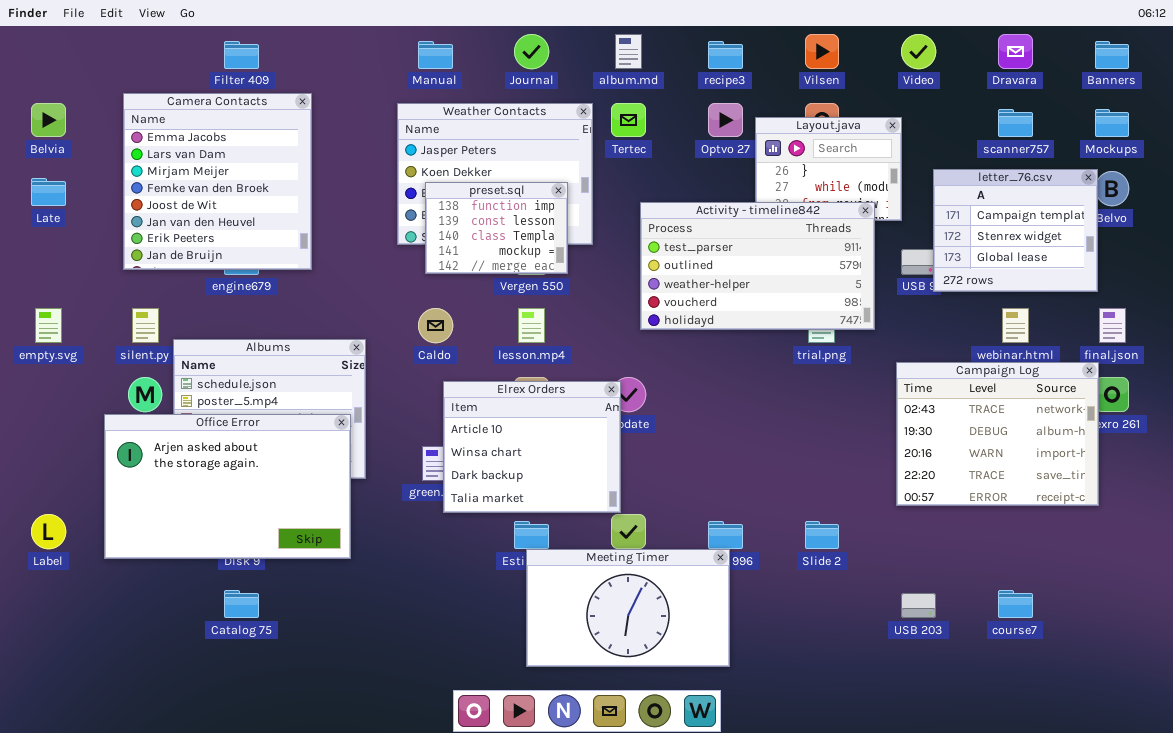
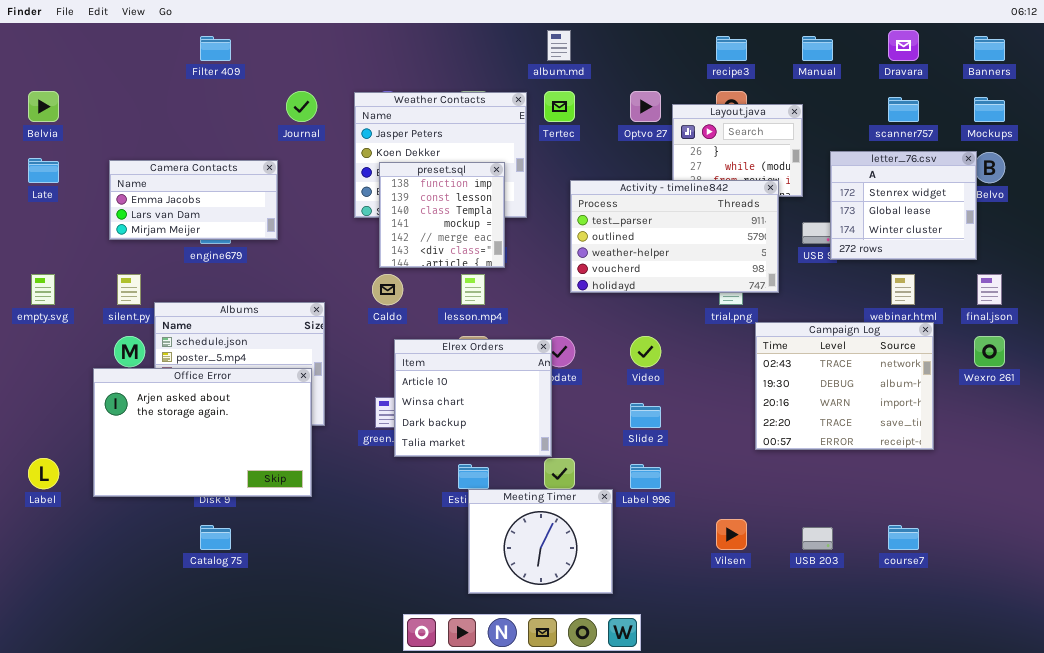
Journal: [514,34,549,69] -> [286,91,317,122], moved
Vilsen: [805,34,839,69] -> [716,519,747,550], moved
Video: [901,34,936,69] -> [630,336,661,367], moved
Manual: [418,41,453,69] -> [802,36,833,61], moved
recipe3: [708,41,743,69] -> [716,36,747,61], moved
Camera Contacts: [123,93,312,270] -> [109,160,278,240], resized
letter_76.csv: [933,169,1098,292] -> [830,151,977,260], scrolled down 1 row
preset.sql: [425,182,568,274] -> [379,162,505,268], resized
Campaign Log: [896,362,1099,506] -> [755,322,934,450], moved
Slide 2: [805,521,839,549] -> [630,403,661,428], moved
Meeting Timer: [526,549,730,667] -> [468,489,613,594], resized

